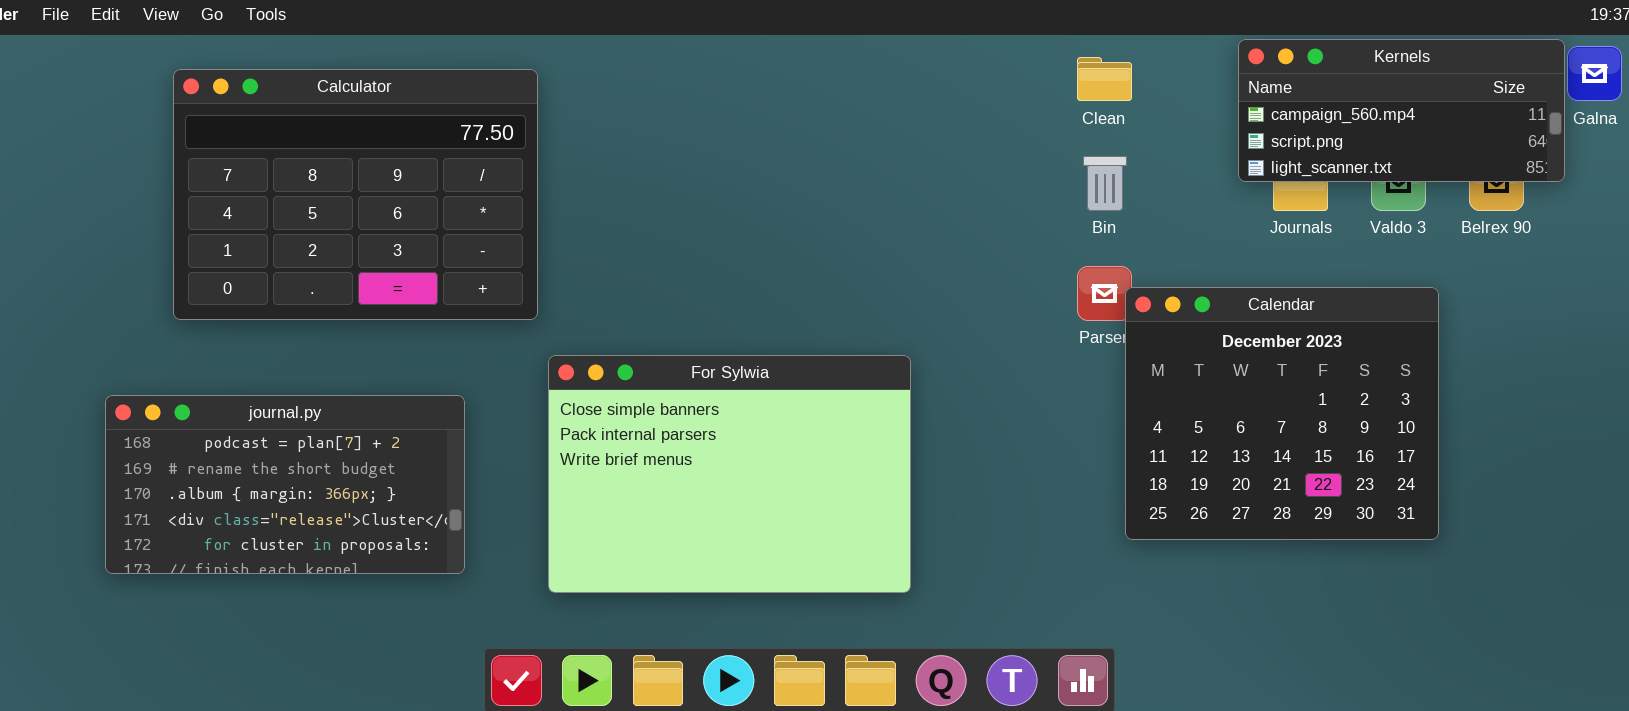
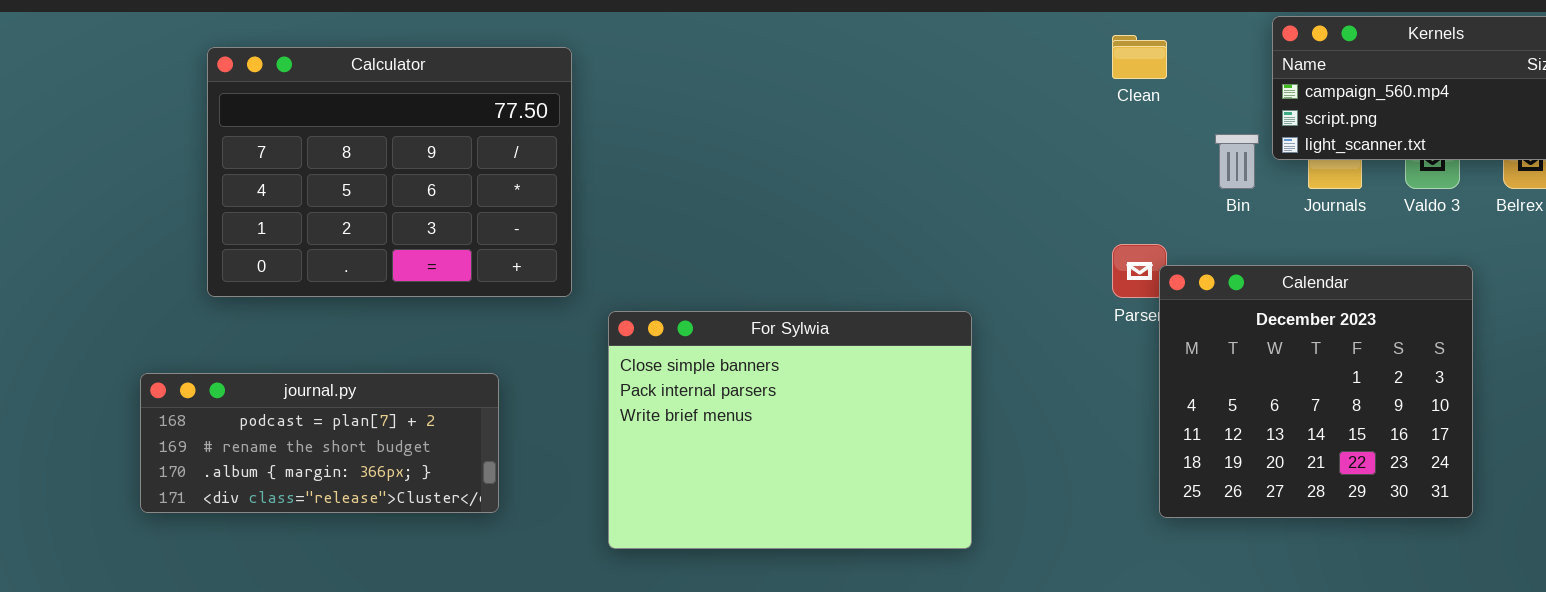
Bin: [1083,156,1127,211] -> [1215,134,1259,189], moved
For Sylwia: [548,355,911,593] -> [608,311,972,549], moved
journal.py: [105,395,465,574] -> [140,373,499,513], resized

